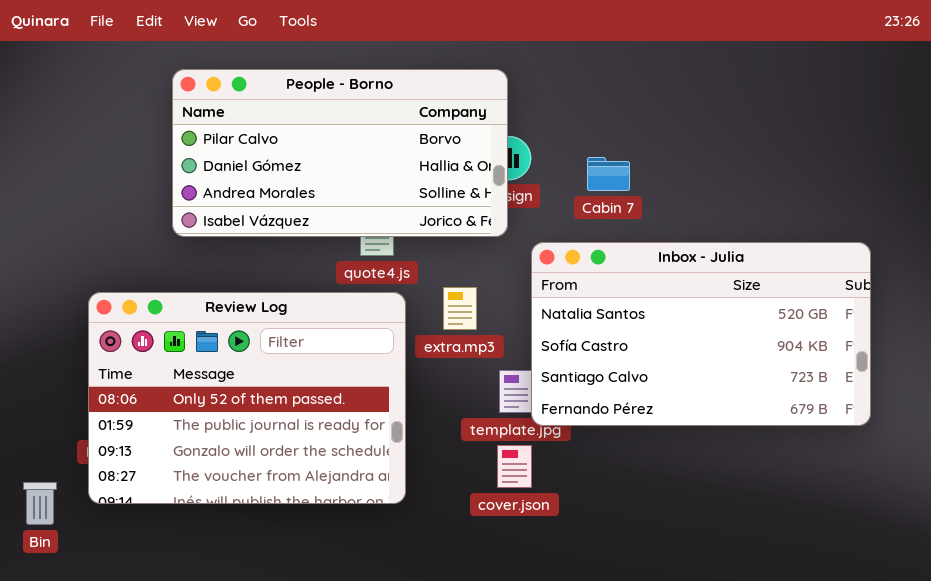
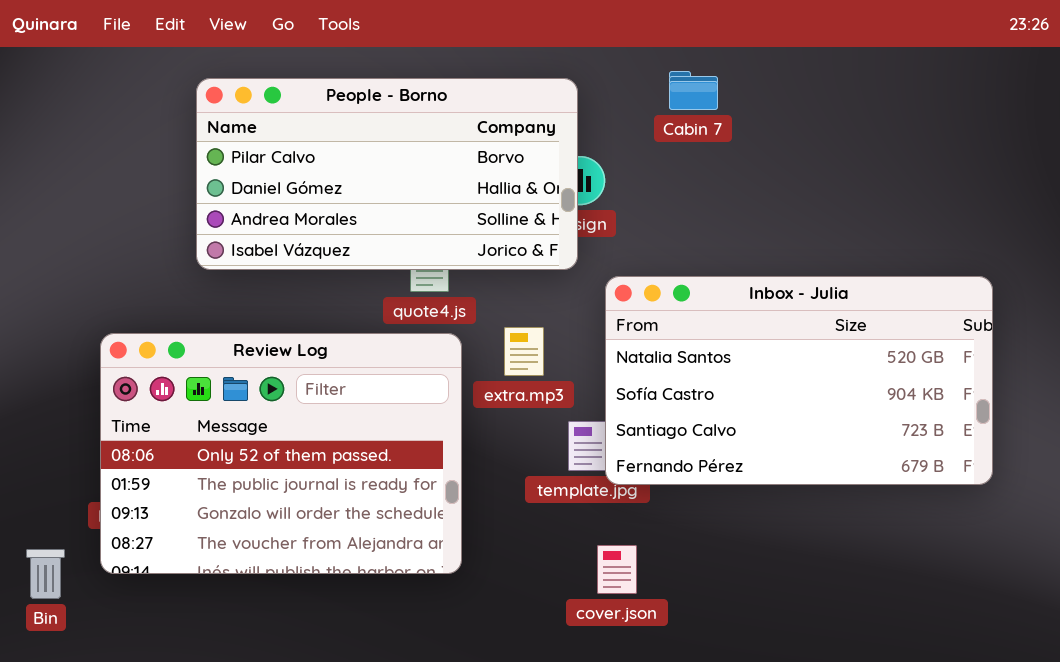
Cabin 7: [587,157,630,191] -> [669,71,718,110], moved
cover.json: [497,445,532,488] -> [597,545,637,594], moved

